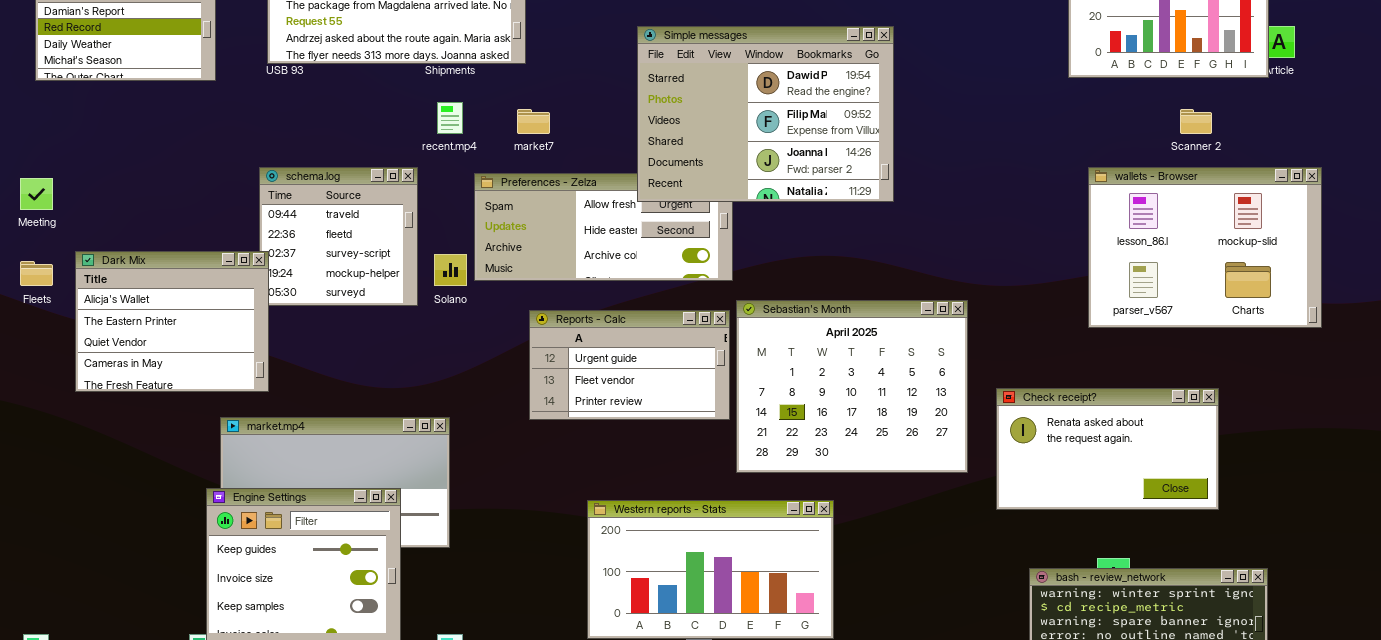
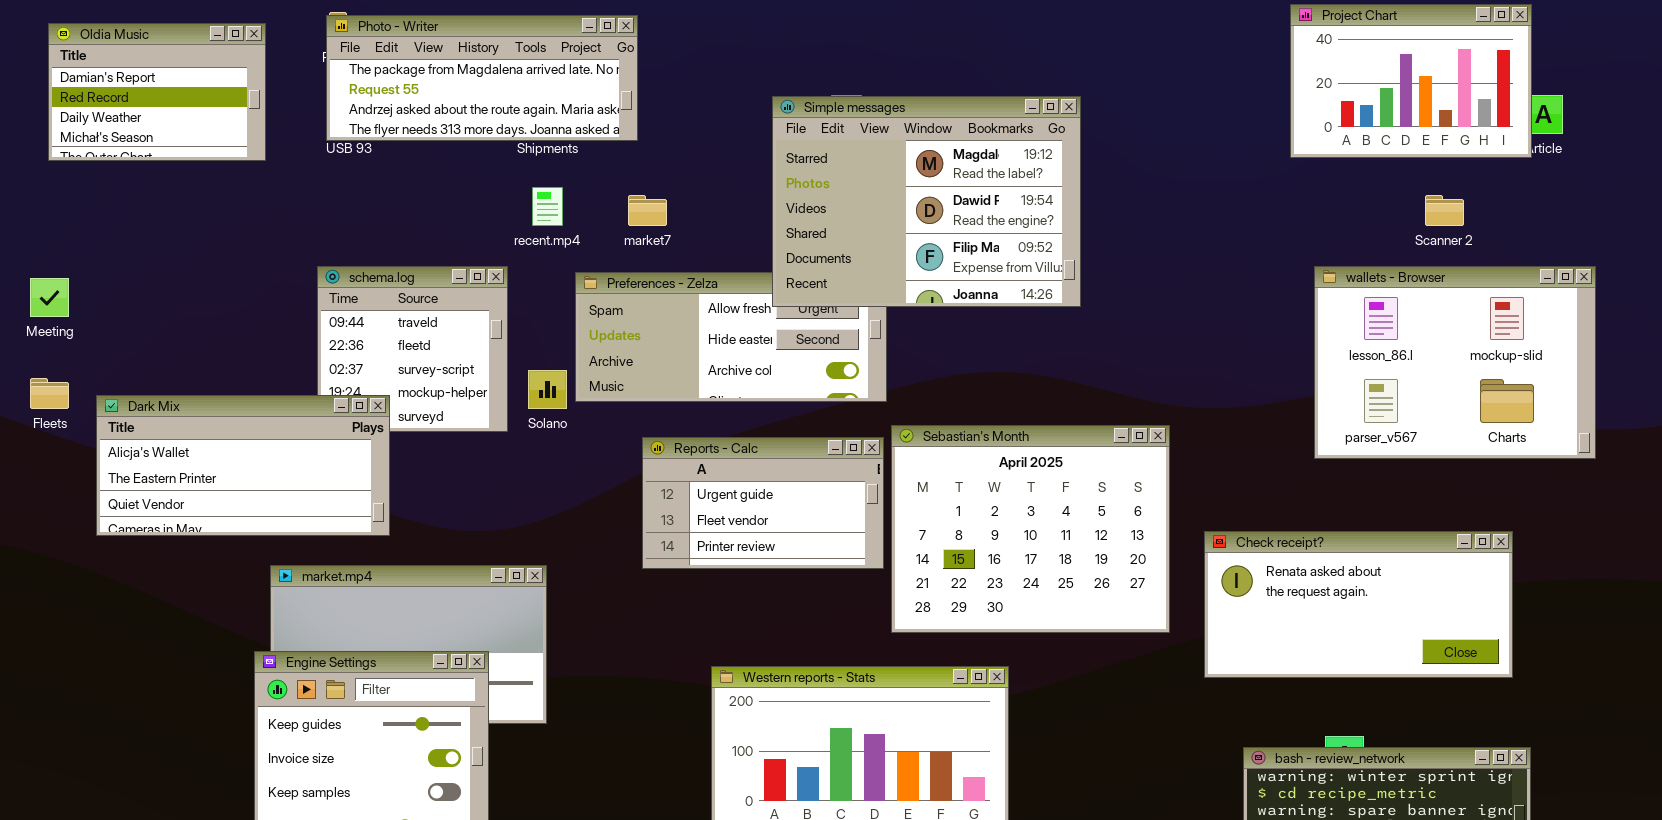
Simple messages: [637,26,894,202] -> [772,96,1081,307], scrolled up 1 row
Dark Mix: [75,251,269,392] -> [96,395,390,536], resized
Check receipt?: [996,388,1219,510] -> [1204,531,1513,678], resized

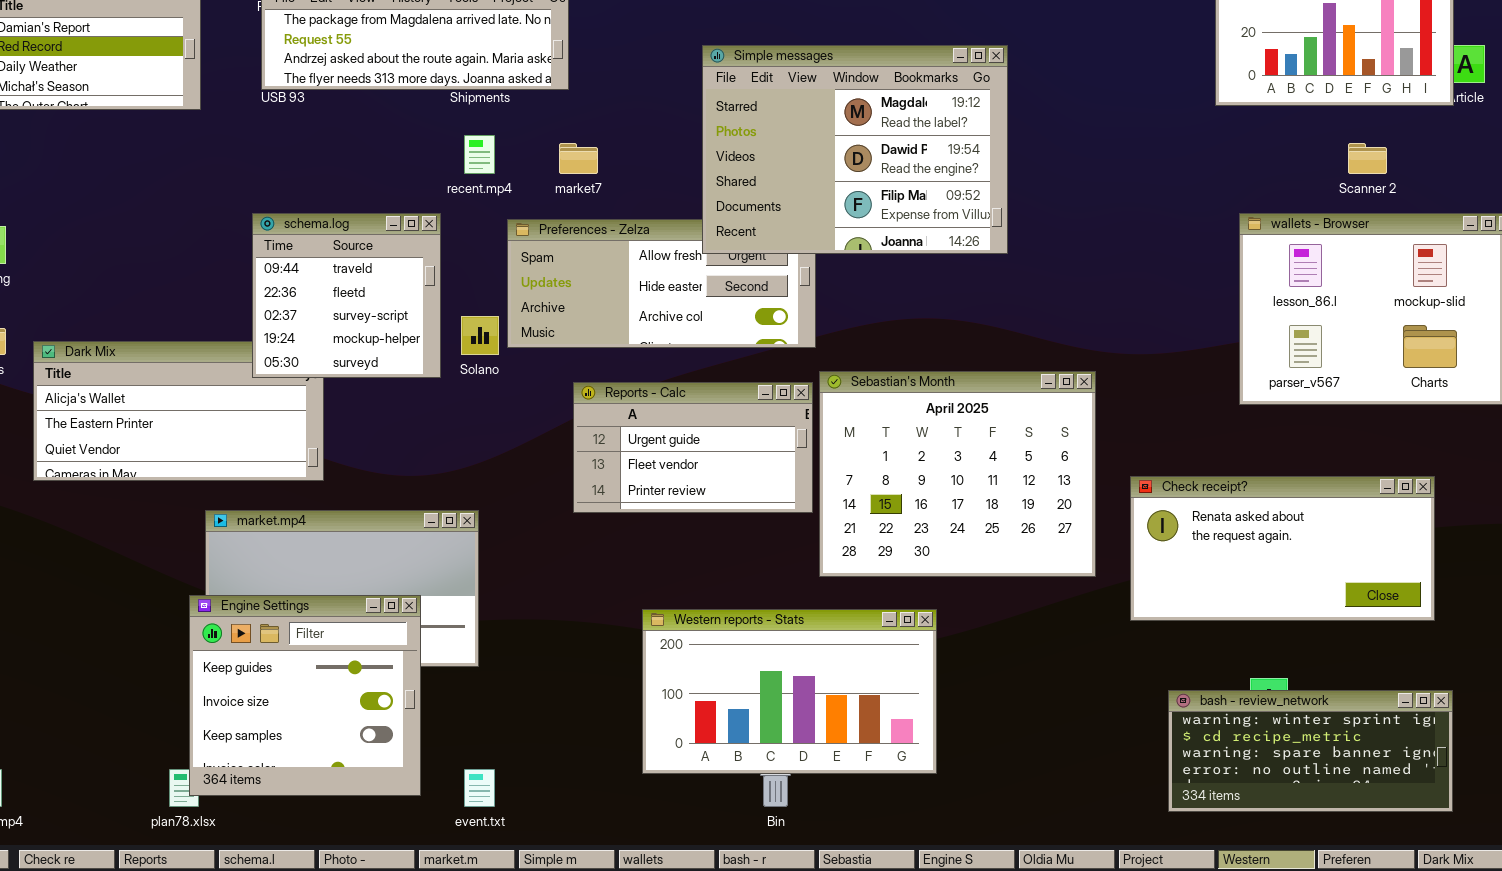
schema.log: [317,266,508,432] -> [252,213,441,378], raised

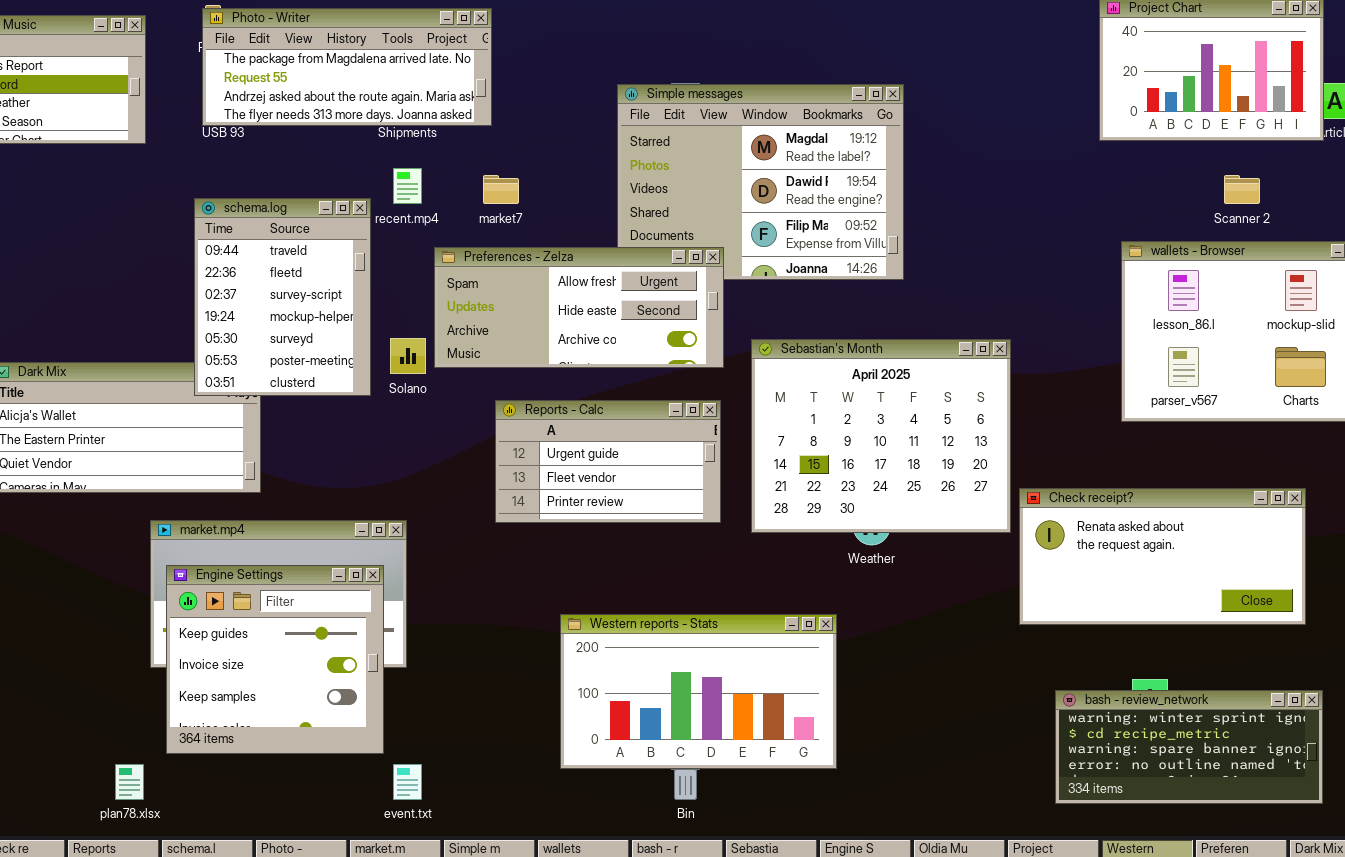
schema.log: [252,213,441,378] -> [194,198,371,396], resized
Preferences - Zelza: [507,219,816,348] -> [434,247,724,368], raised
Sebastian's Month: [819,371,1096,577] -> [751,339,1011,533], moved
Engine Settings: [189,595,421,796] -> [166,565,384,754], moved

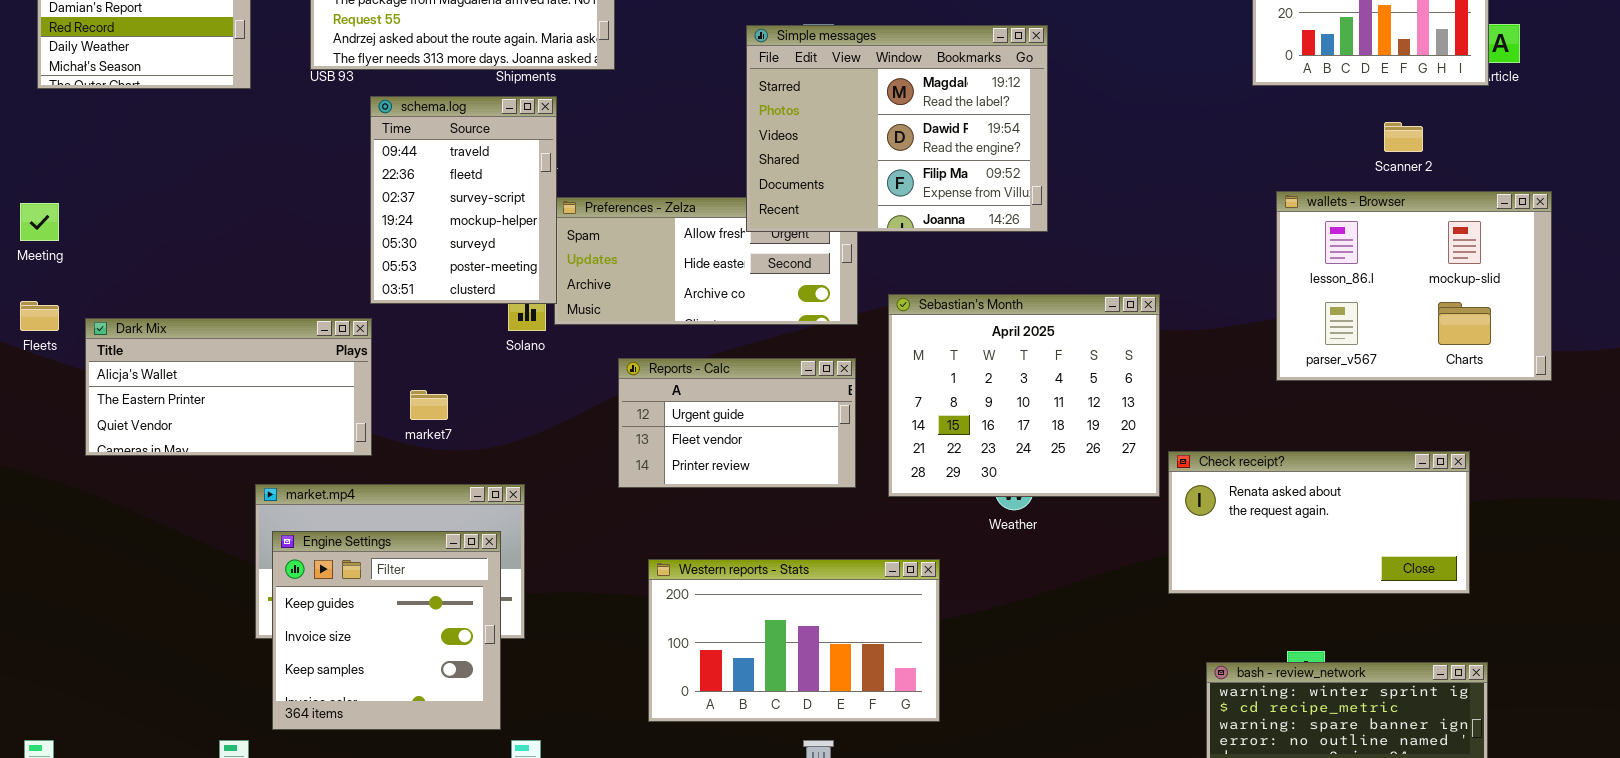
Simple messages: [617,84,904,280] -> [746,25,1048,232], raised
market7: [483,175,519,204] -> [410,390,448,420], moved
schema.log: [194,198,371,396] -> [370,96,557,304], moved
Western reports - Stats: [560,614,837,769] -> [648,559,940,722], moved

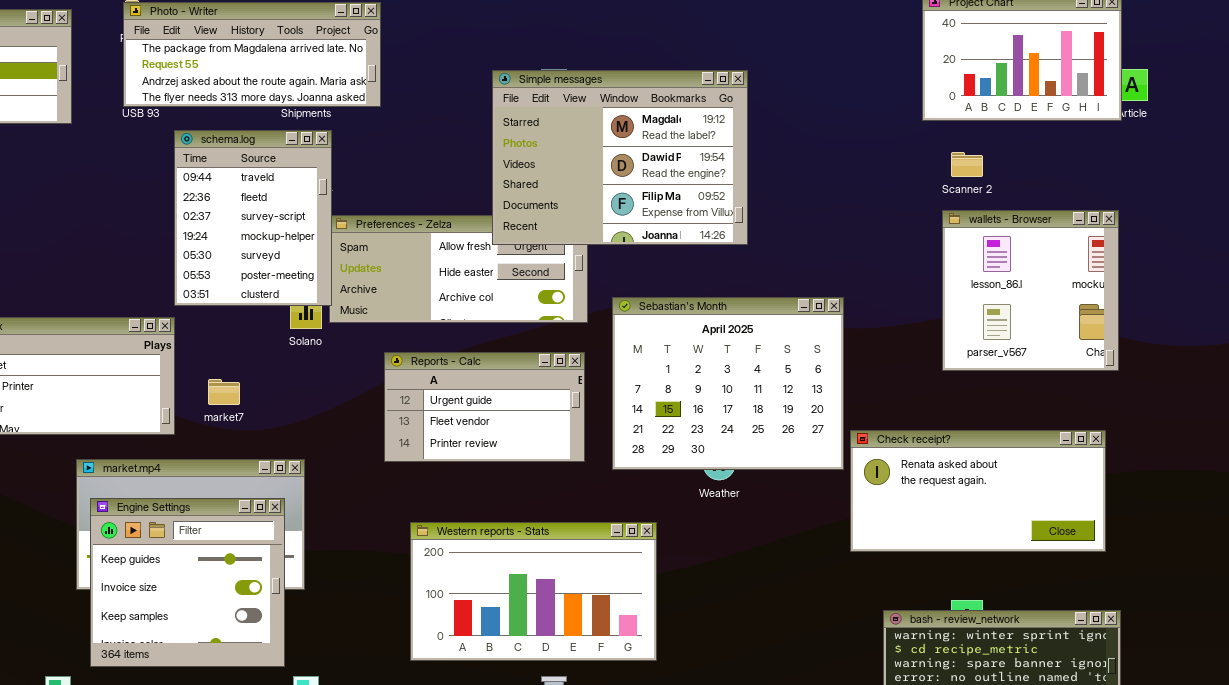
Scanner 2: [1384,122,1423,152] -> [951,152,983,177], moved
wallets - Browser: [1276,191,1552,381] -> [942,210,1119,371], resized

